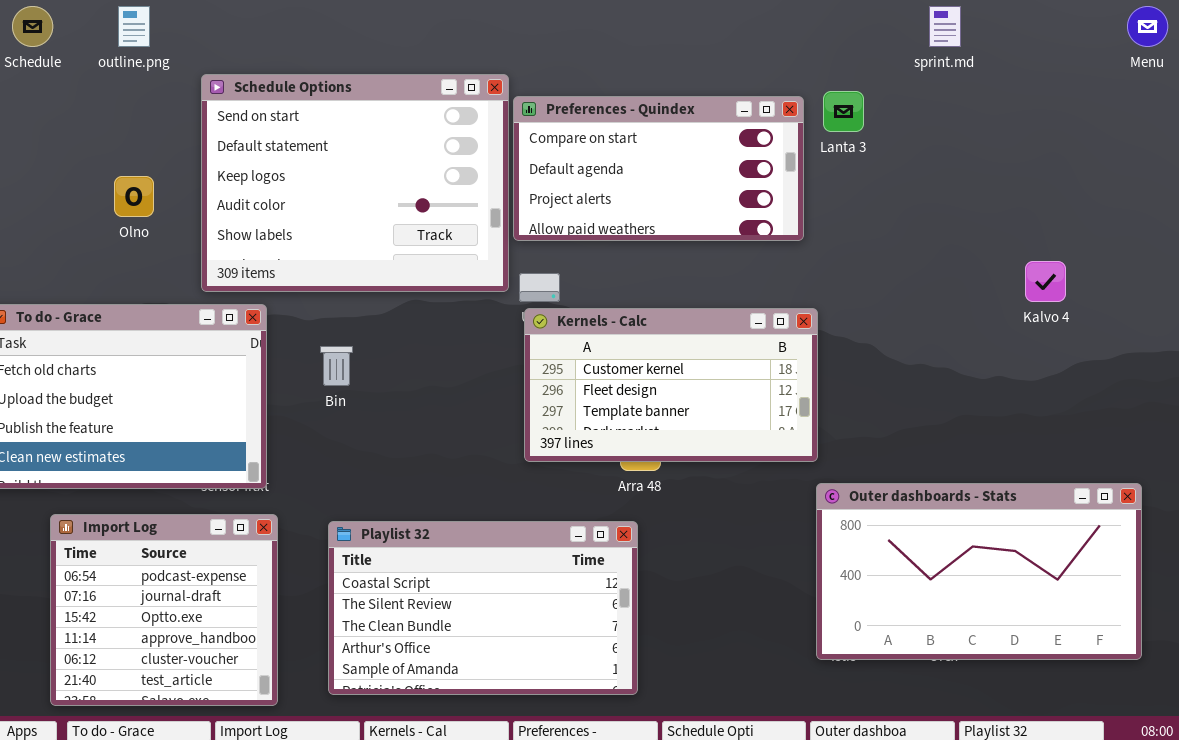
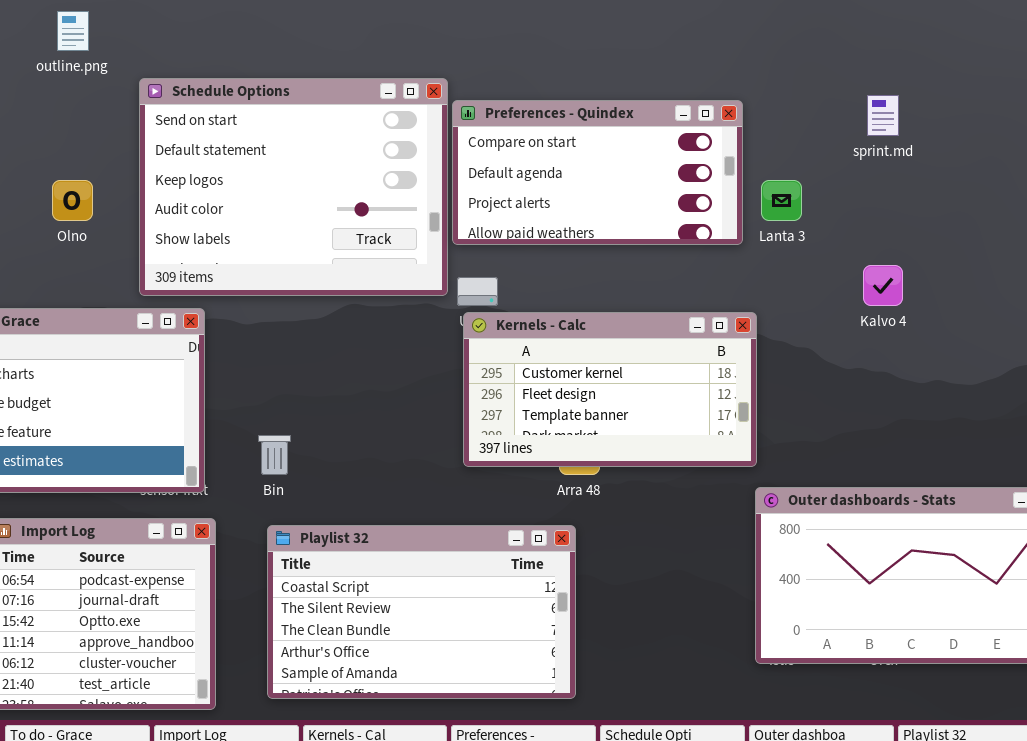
sprint.md: [929,6,961,47] -> [867,95,899,136], moved
Lanta 3: [823,91,864,132] -> [761,180,802,221], moved
Kalvo 4: [1025,261,1066,302] -> [863,265,903,306], moved
Bin: [320,346,353,386] -> [258,435,291,475], moved

